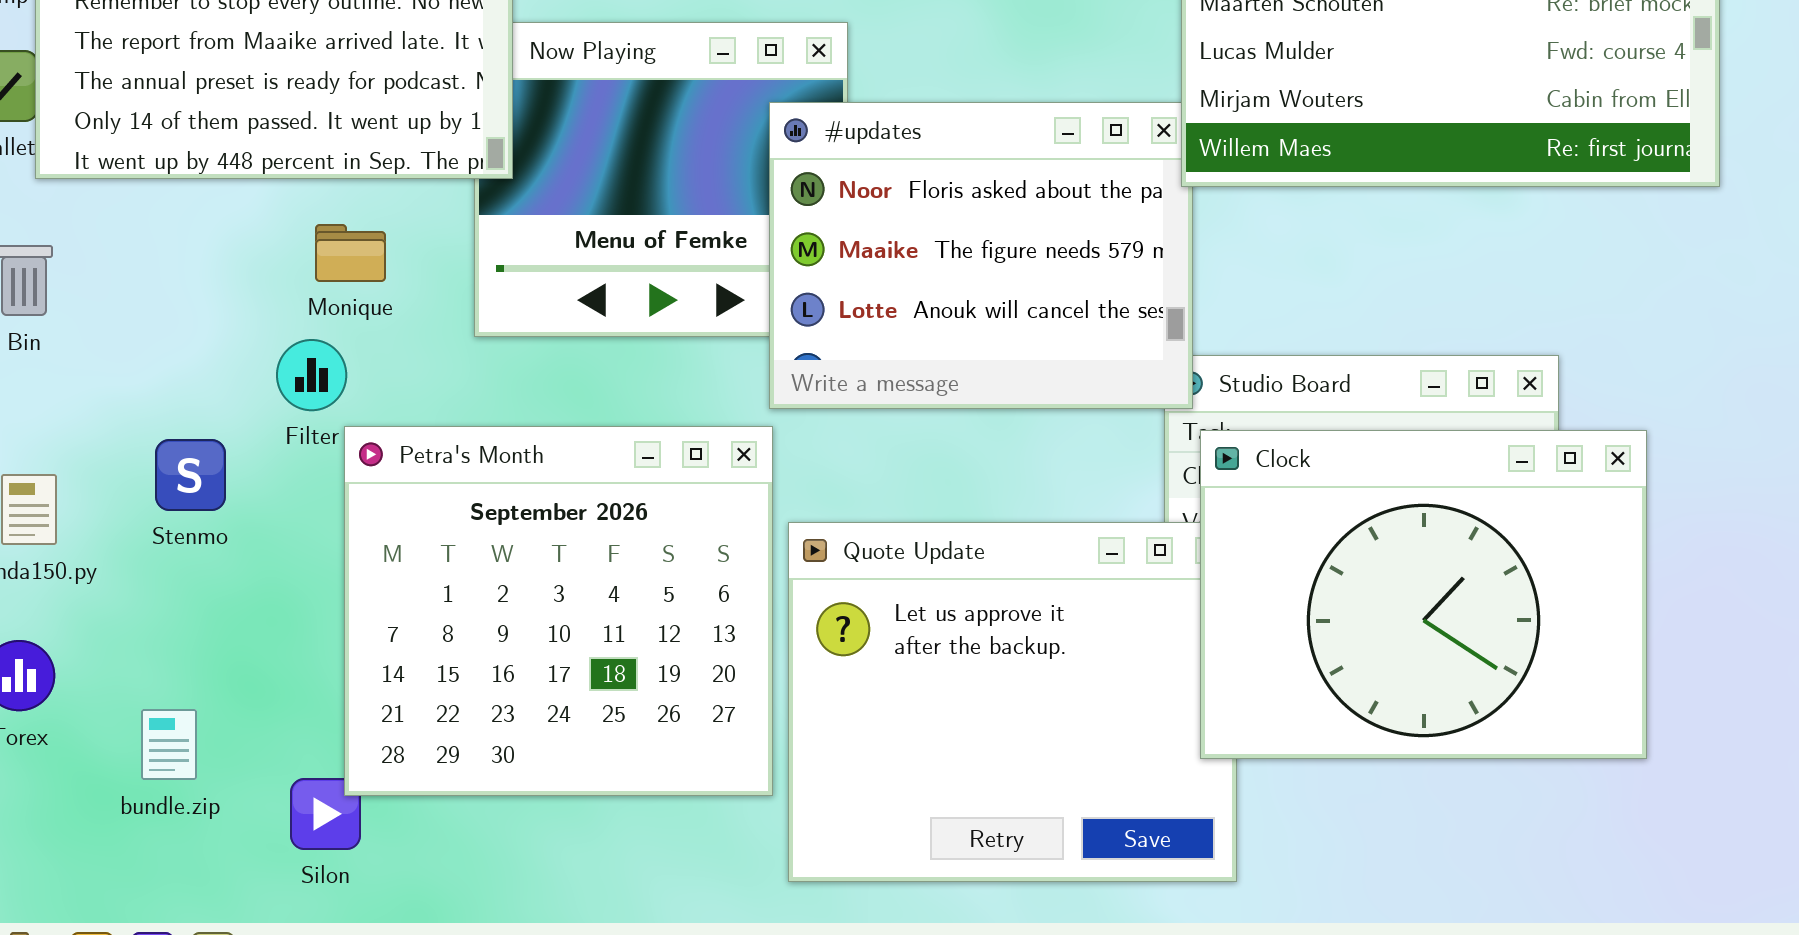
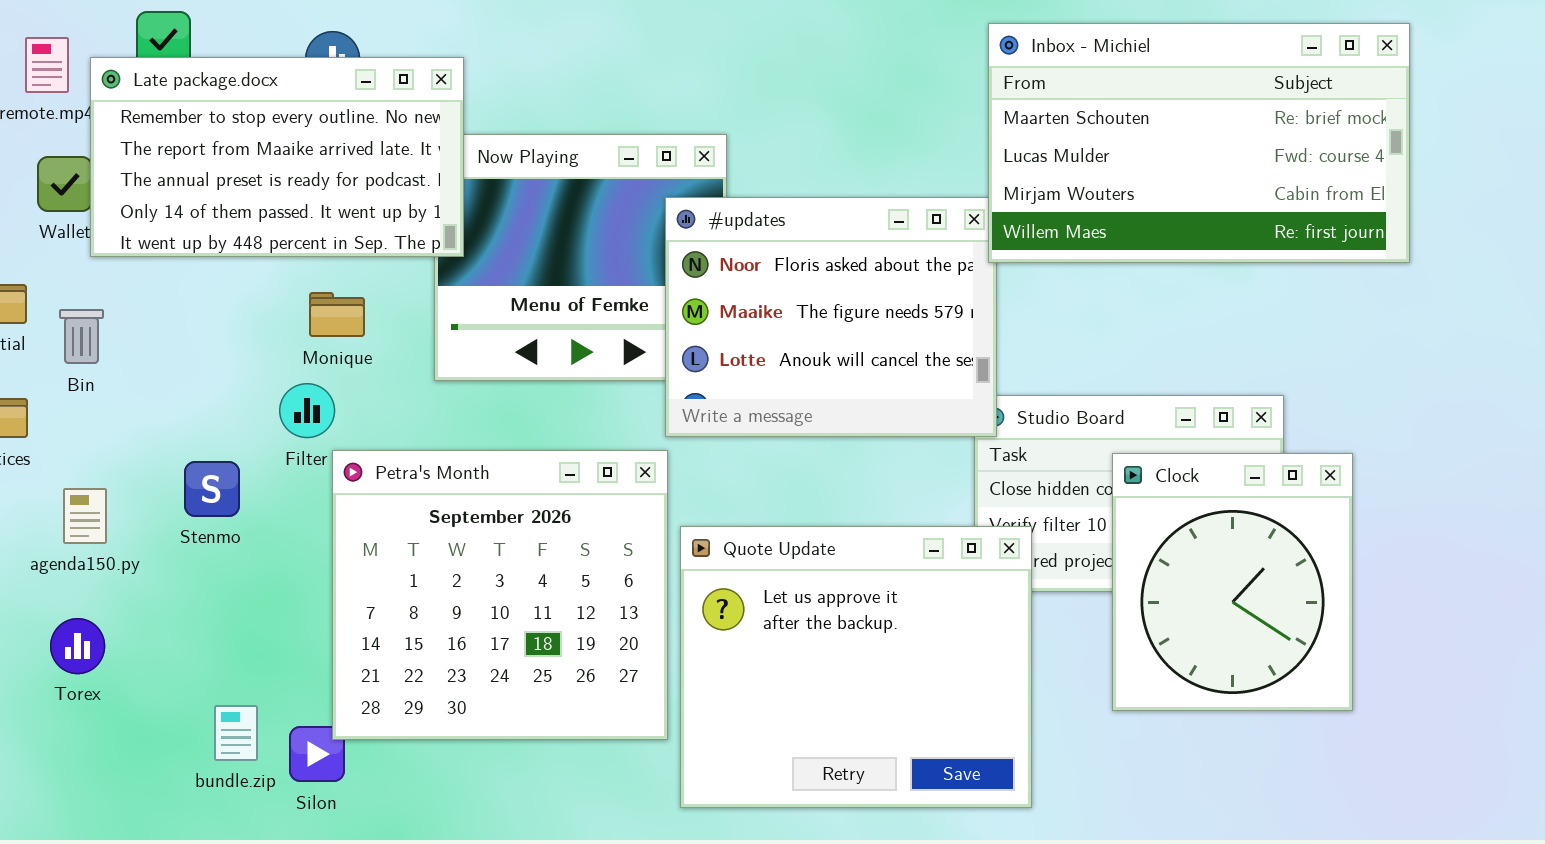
Clock: [1200,430,1647,759] -> [1112,453,1353,711], resized
bundle.zip: [141,709,197,780] -> [214,705,258,761], moved

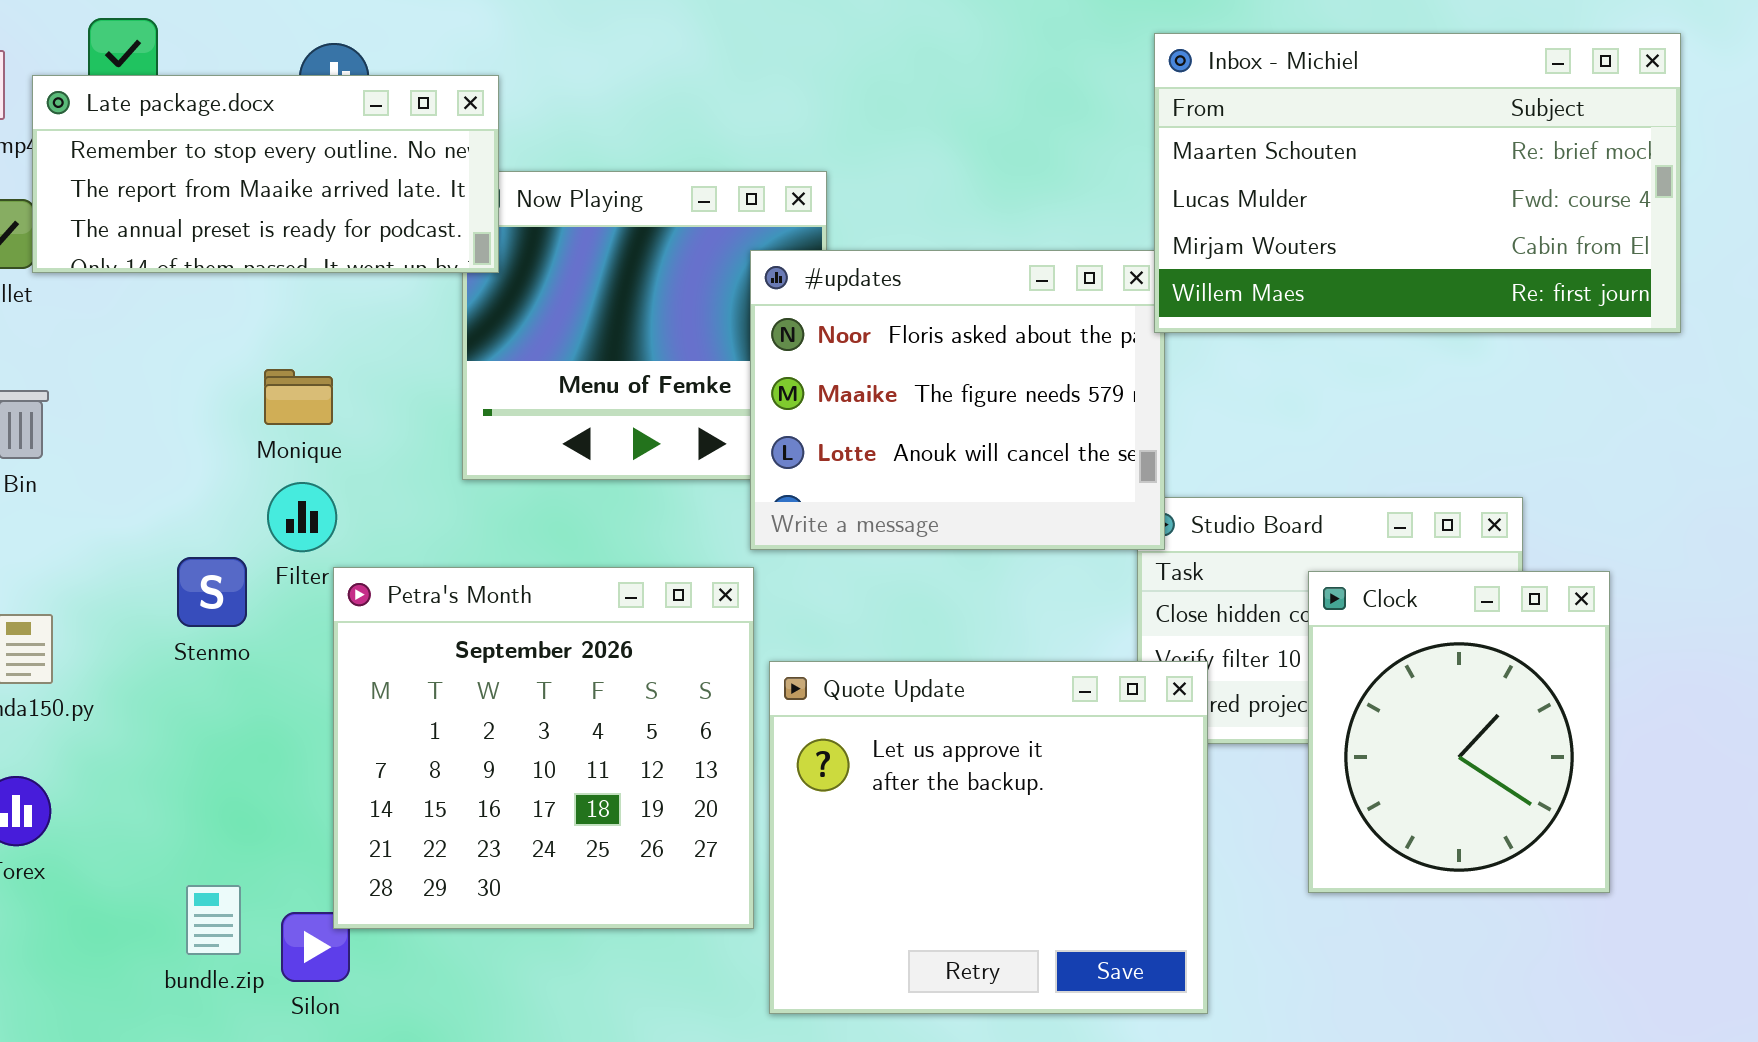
Late package.docx: [90,57,464,257] -> [32,75,499,273], resized
Monique: [309,292,365,337] -> [264,369,333,425], moved
Stenmo: [184,461,240,517] -> [177,557,247,627], moved

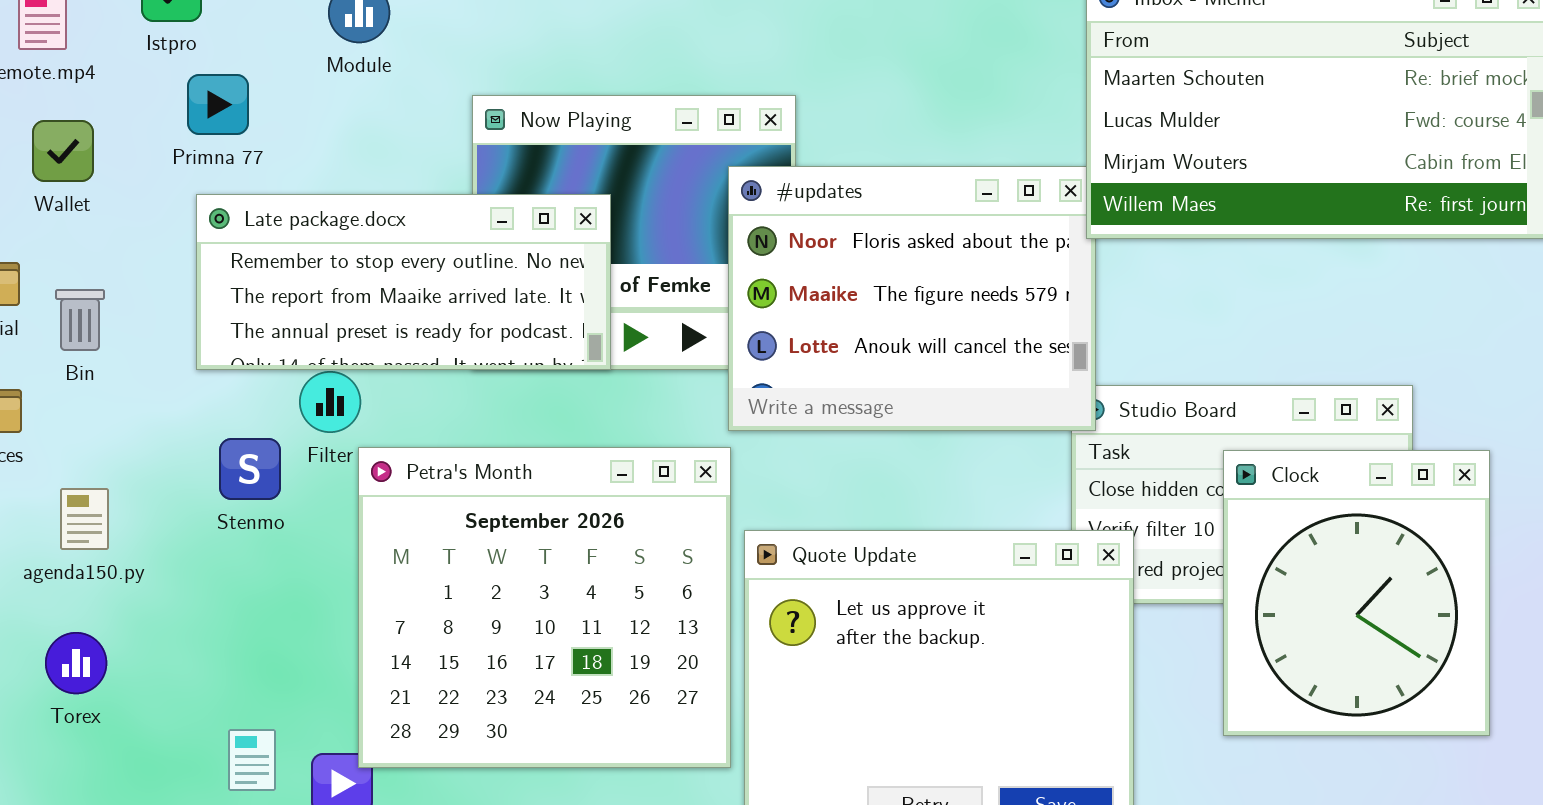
Late package.docx: [32,75,499,273] -> [196,194,611,370], moved

